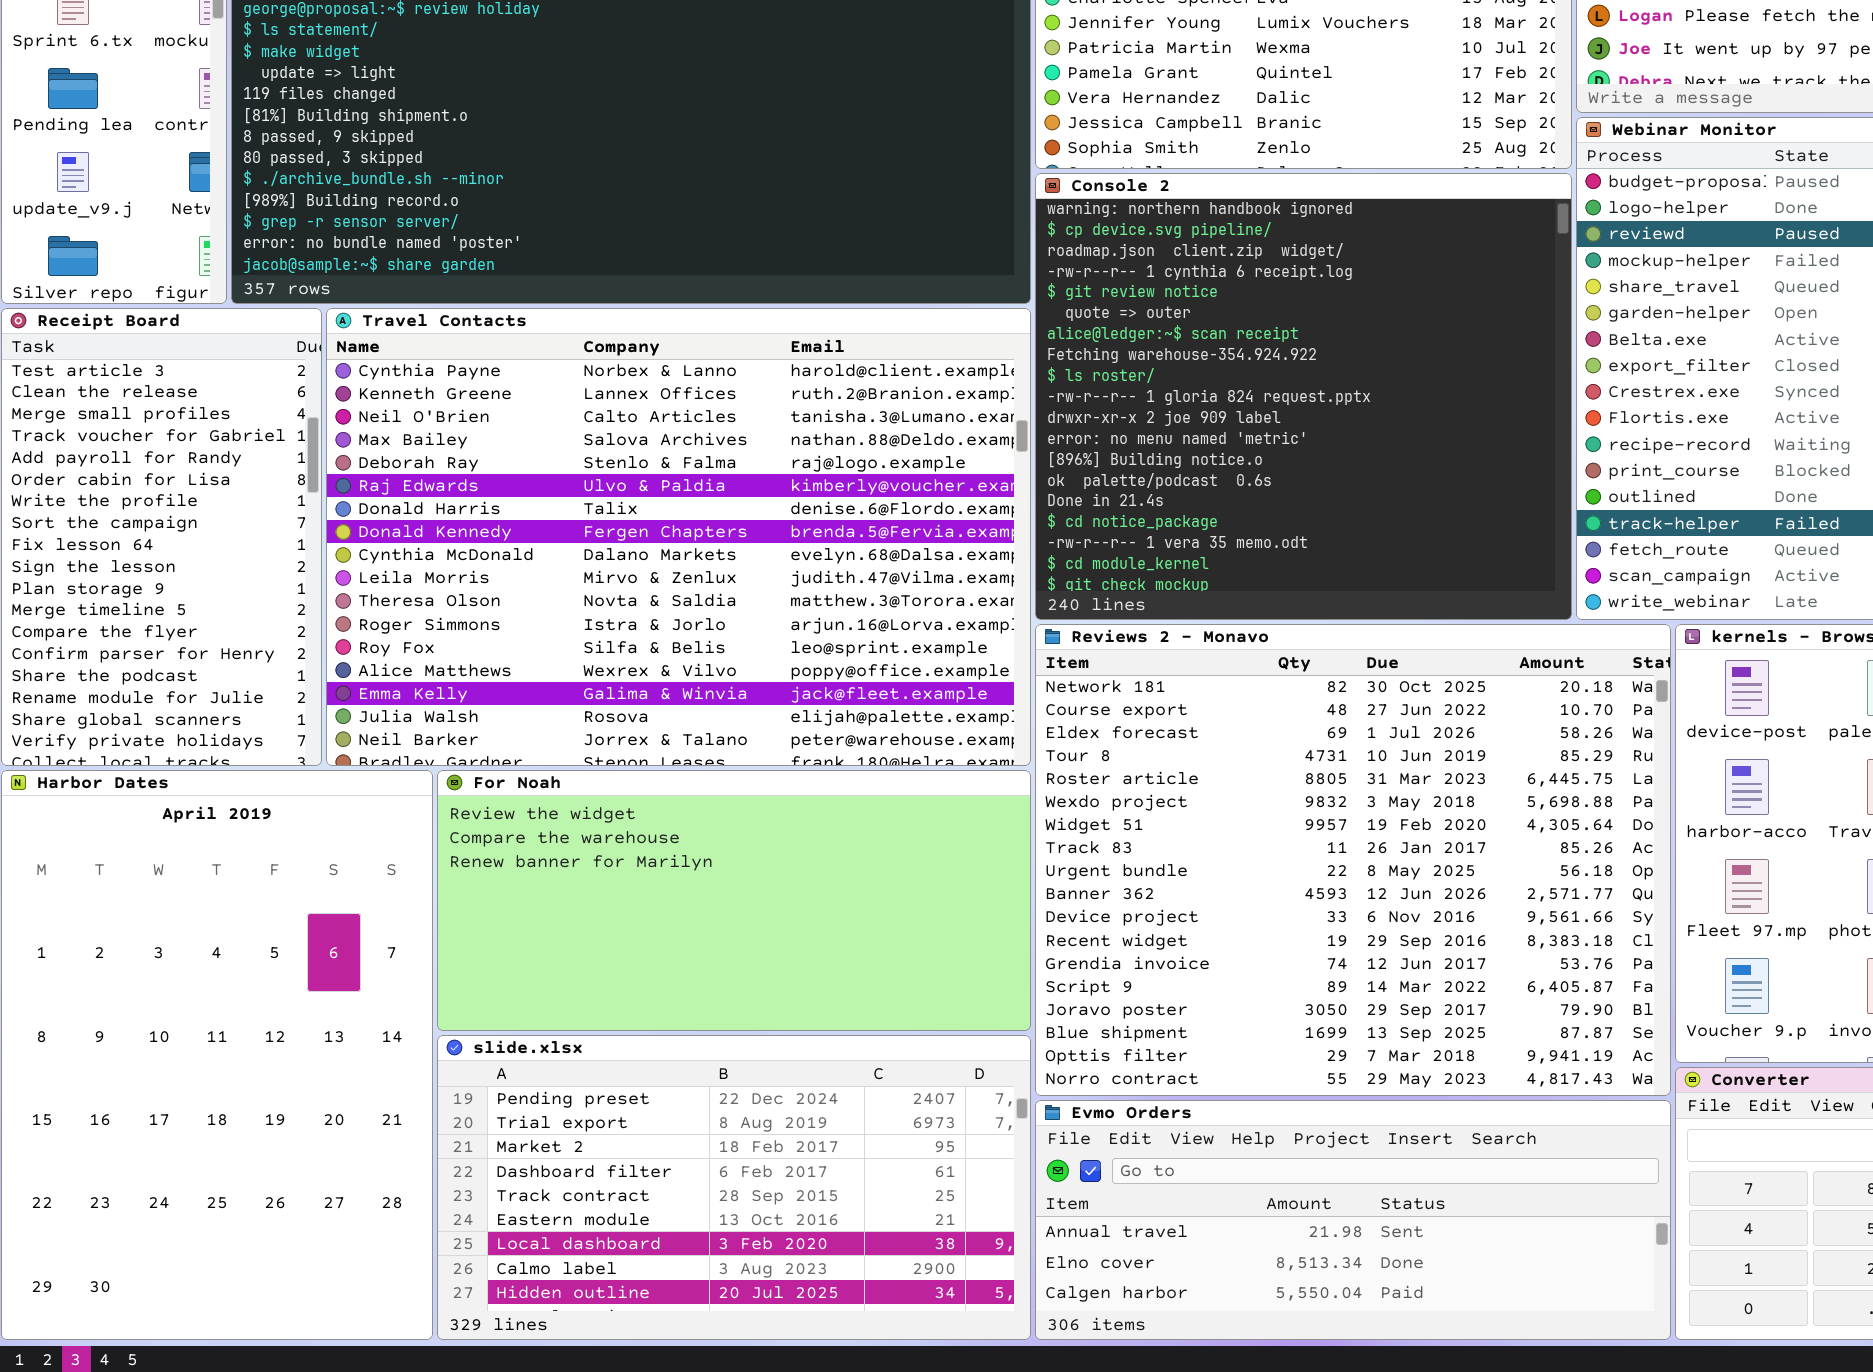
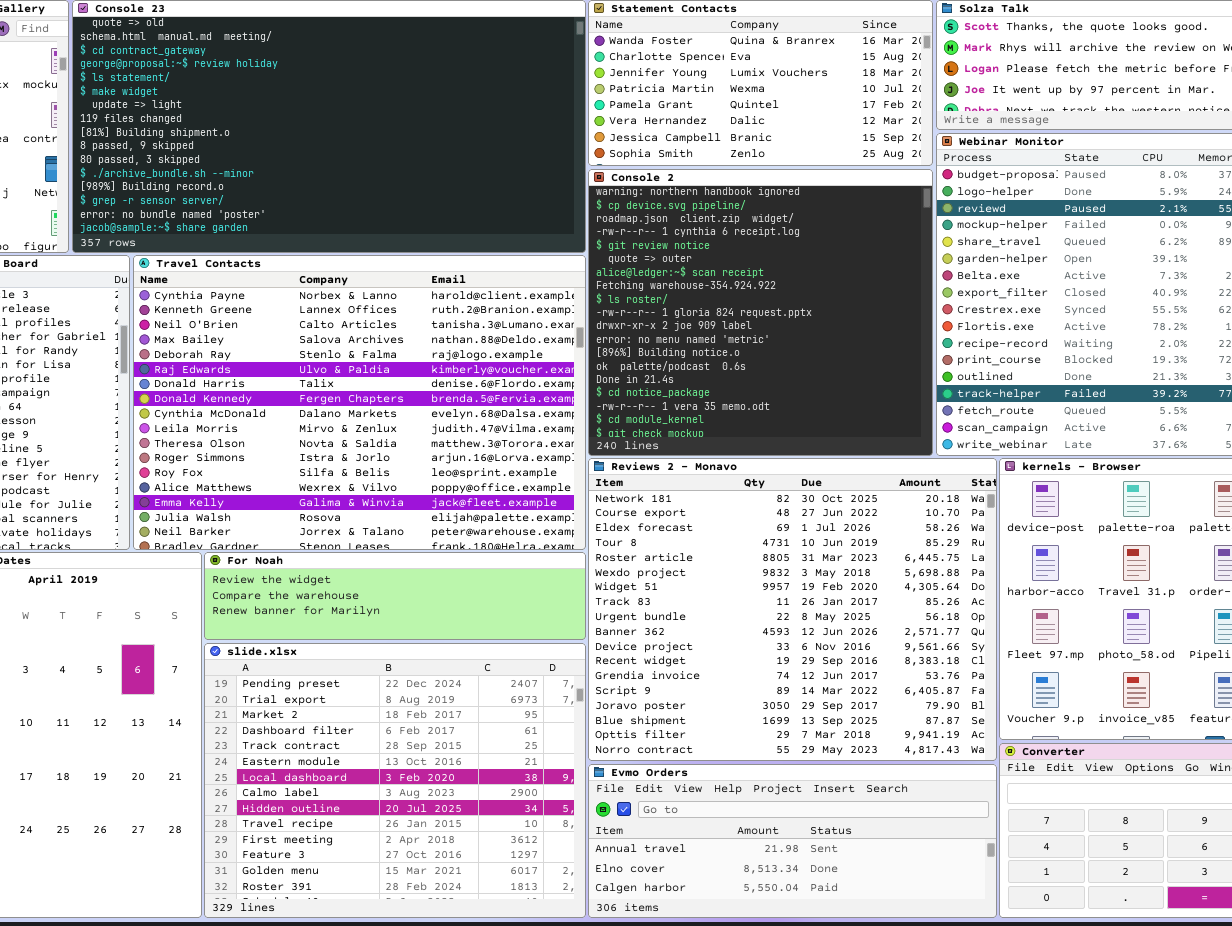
For Noah: [437,770,1031,1031] -> [204,552,586,640], resized
slide.xlsx: [437,1035,1031,1340] -> [204,643,586,918], resized

